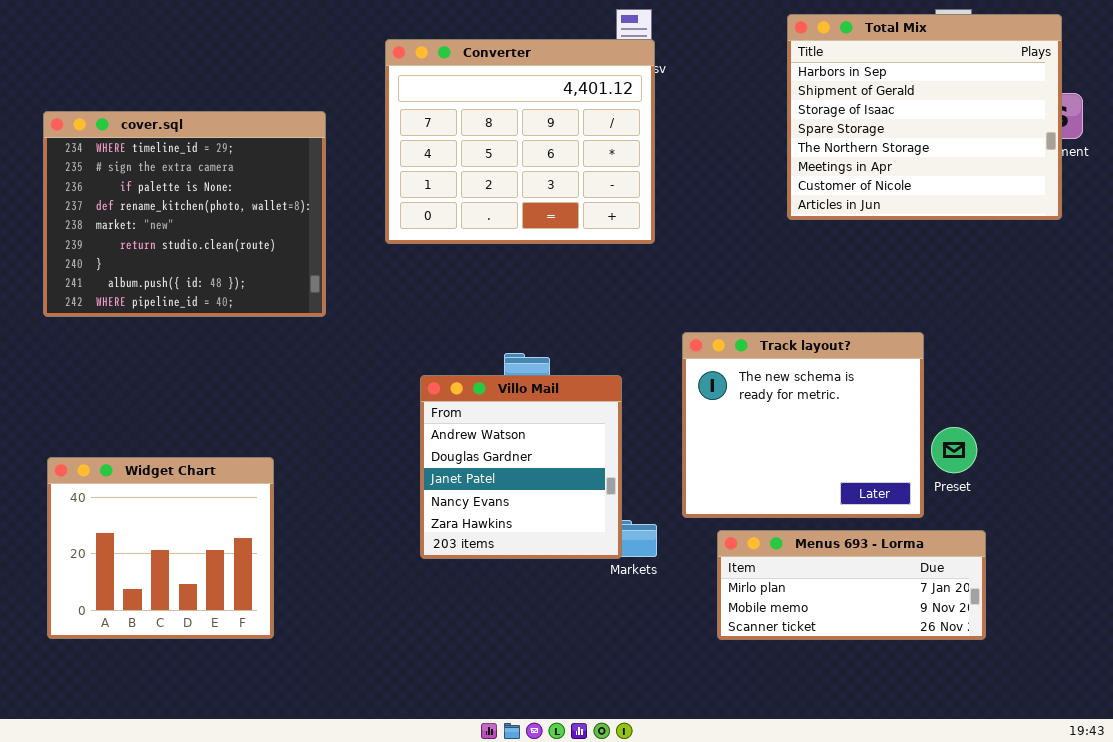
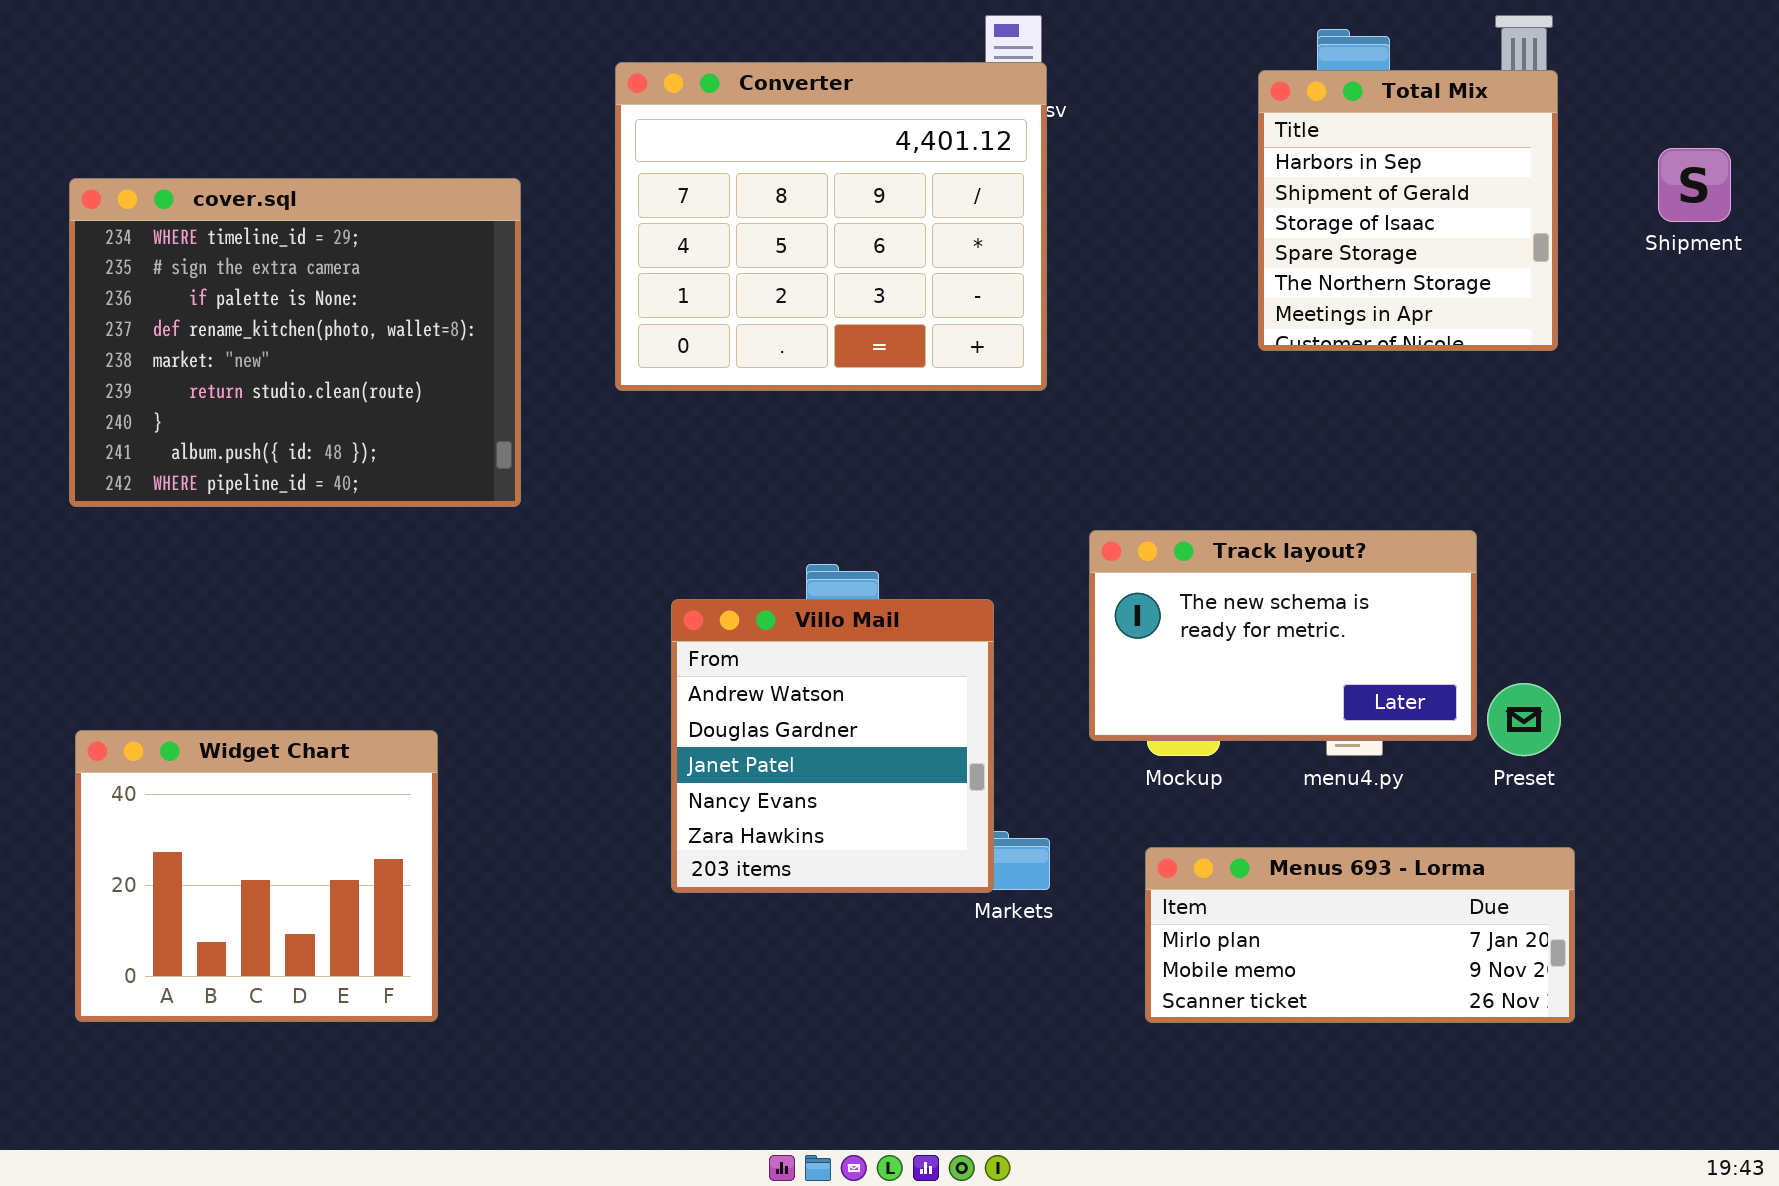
Total Mix: [787,14,1062,220] -> [1258,70,1558,351], resized
Track layout?: [682,332,924,518] -> [1089,530,1477,741], resized

